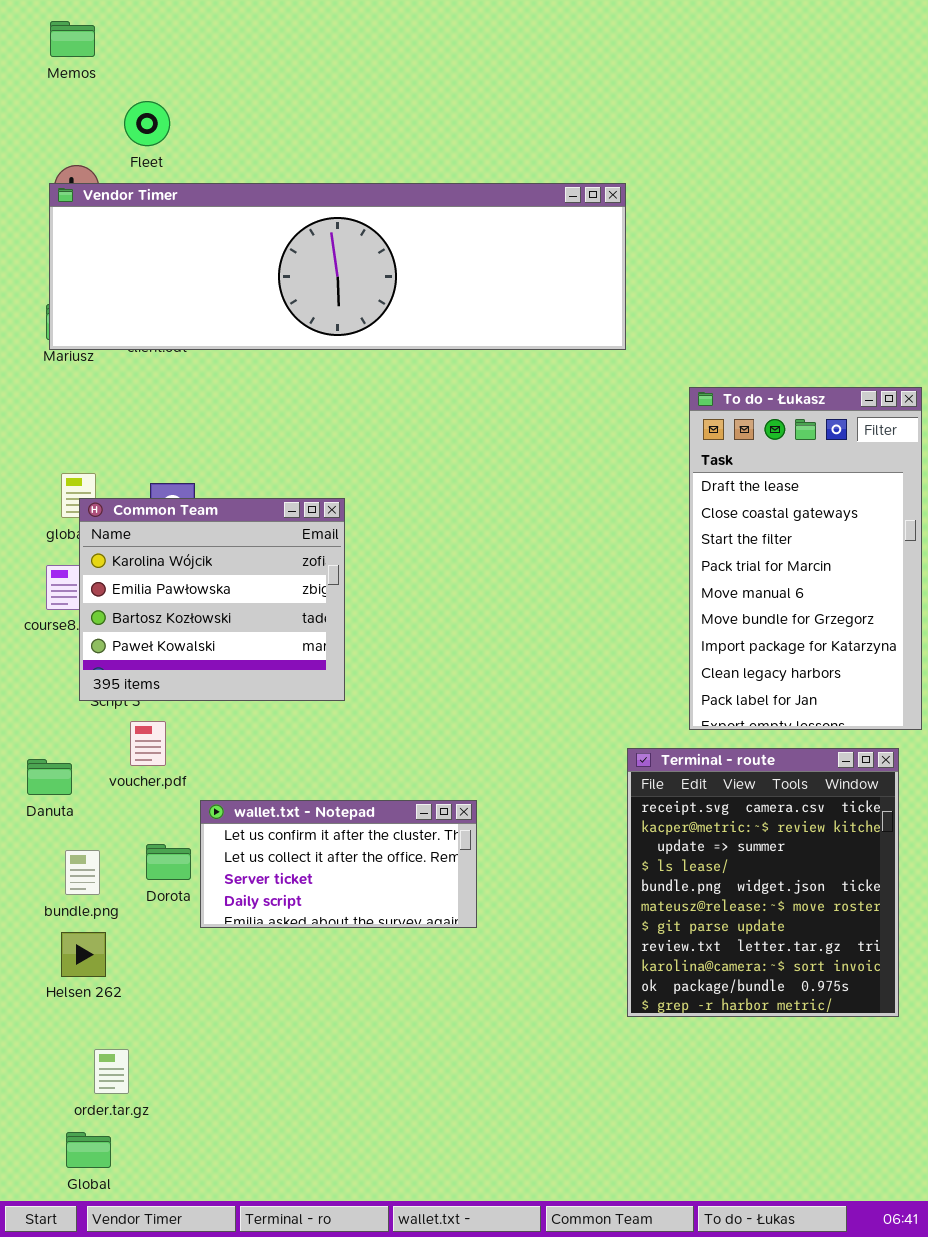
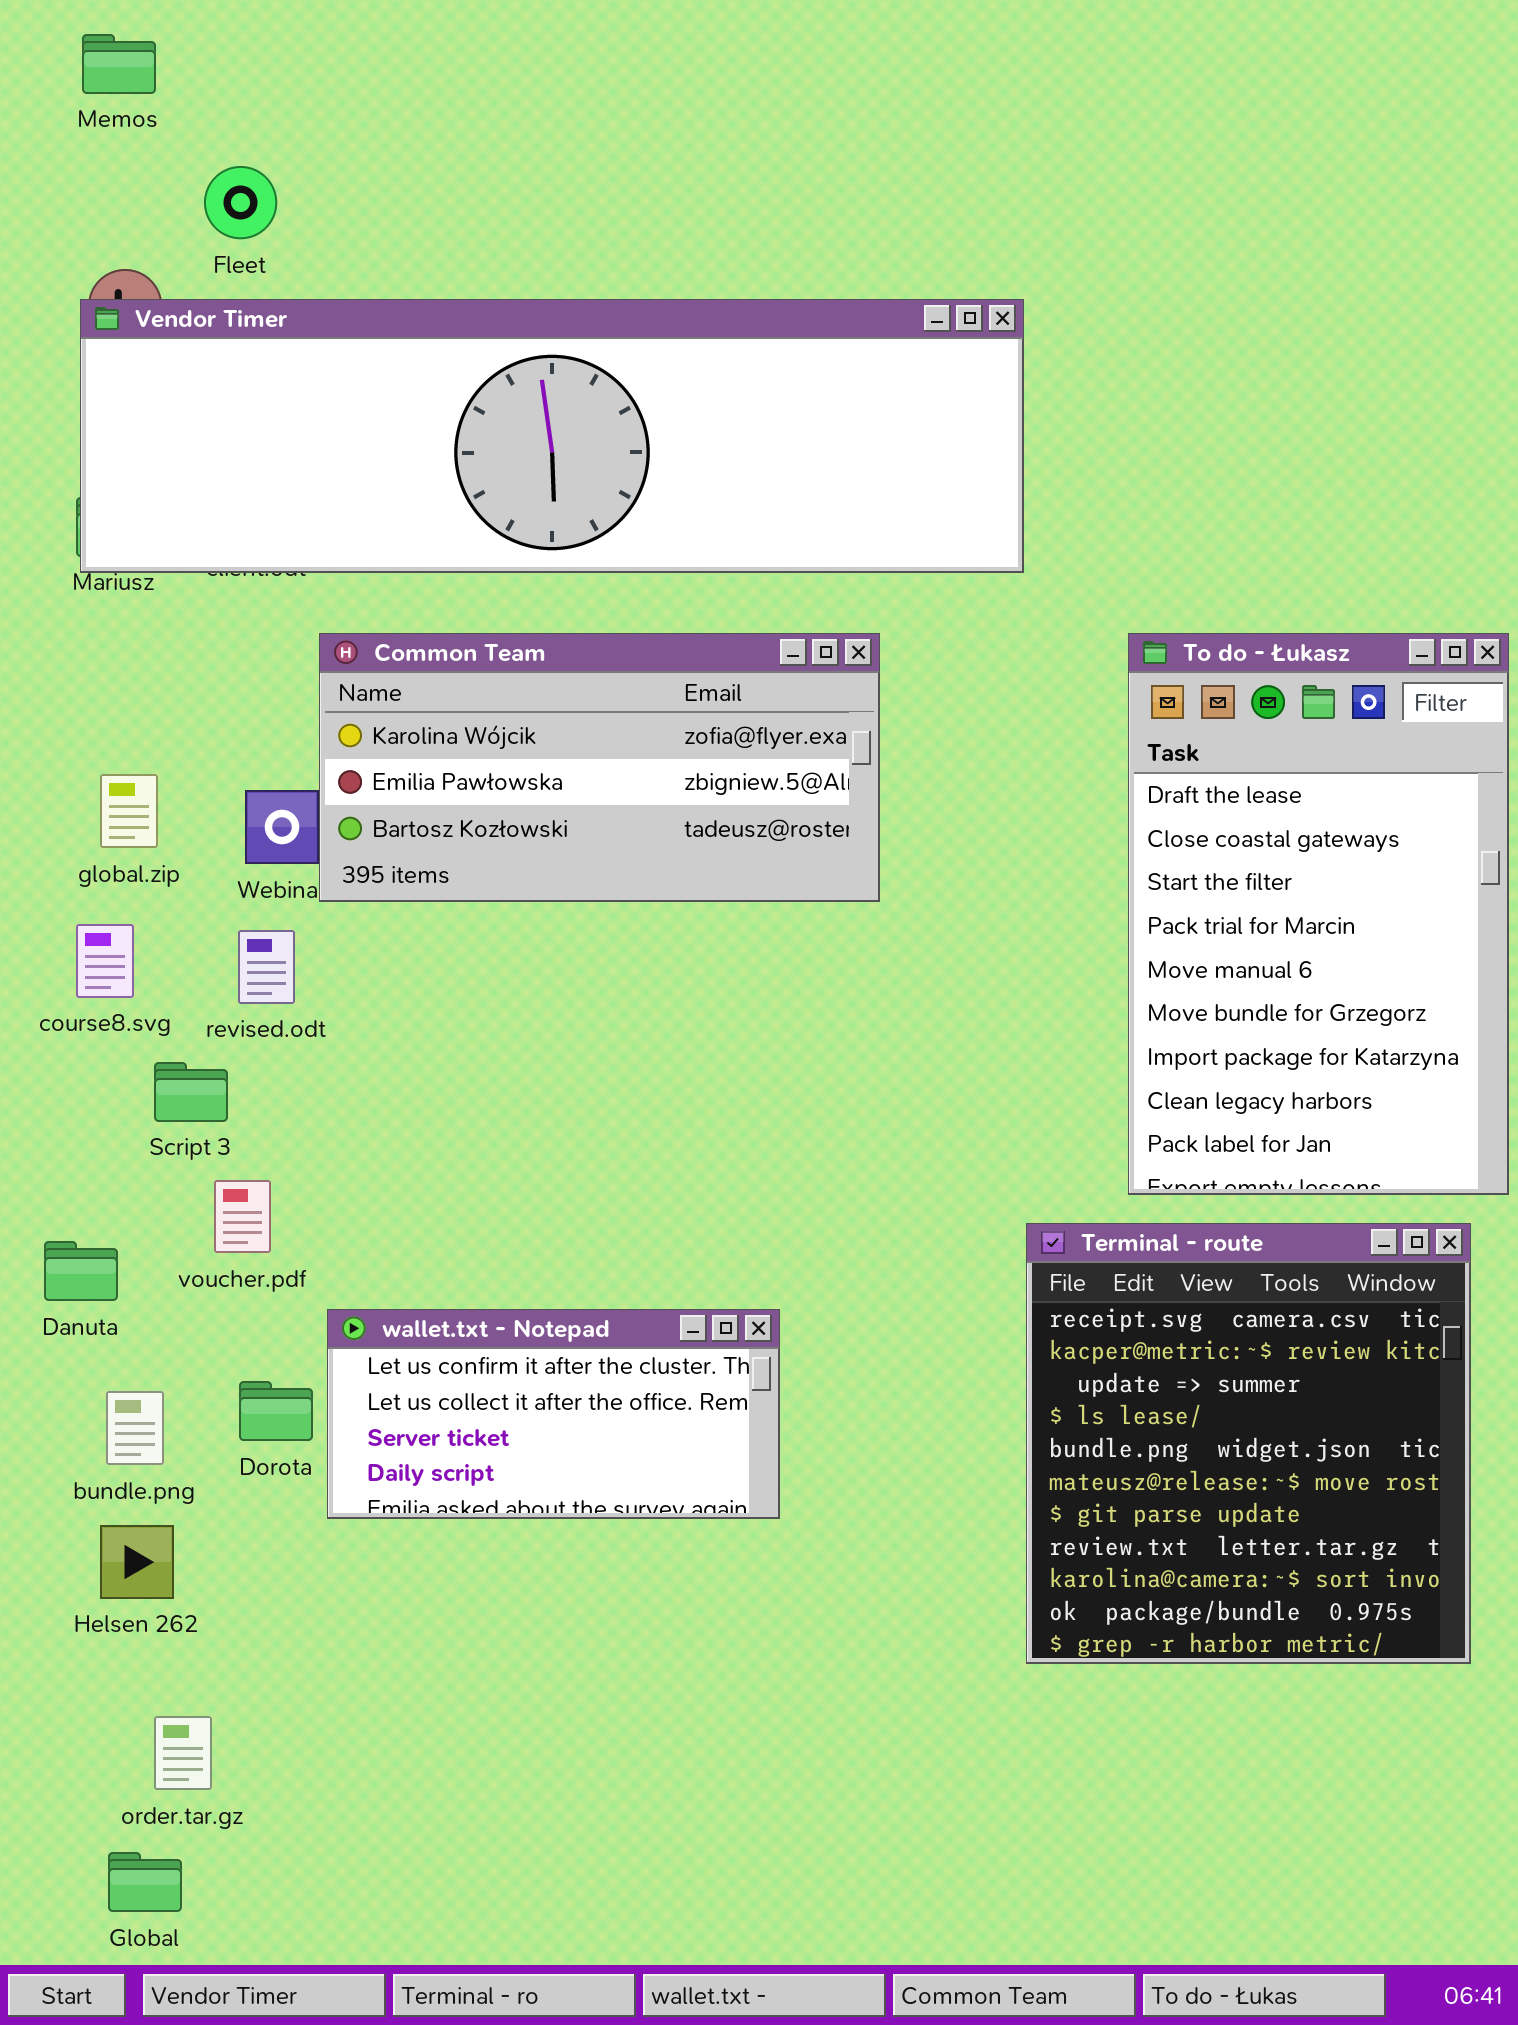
Common Team: [79,498,345,701] -> [319,633,880,902], moved, resized

